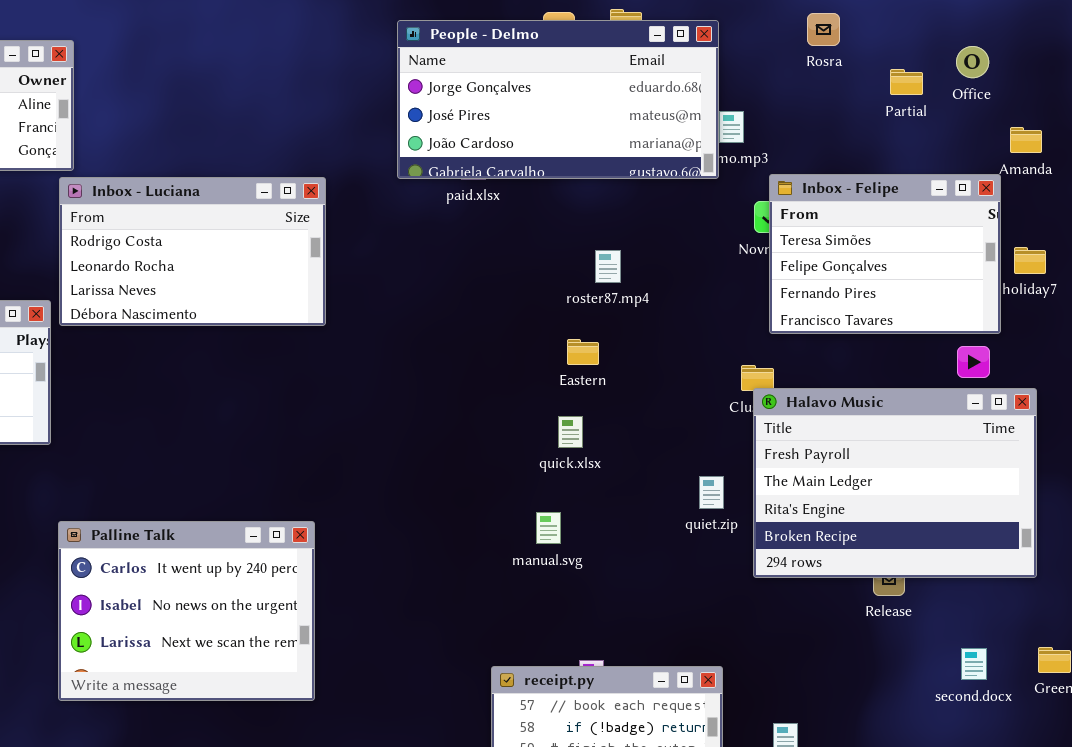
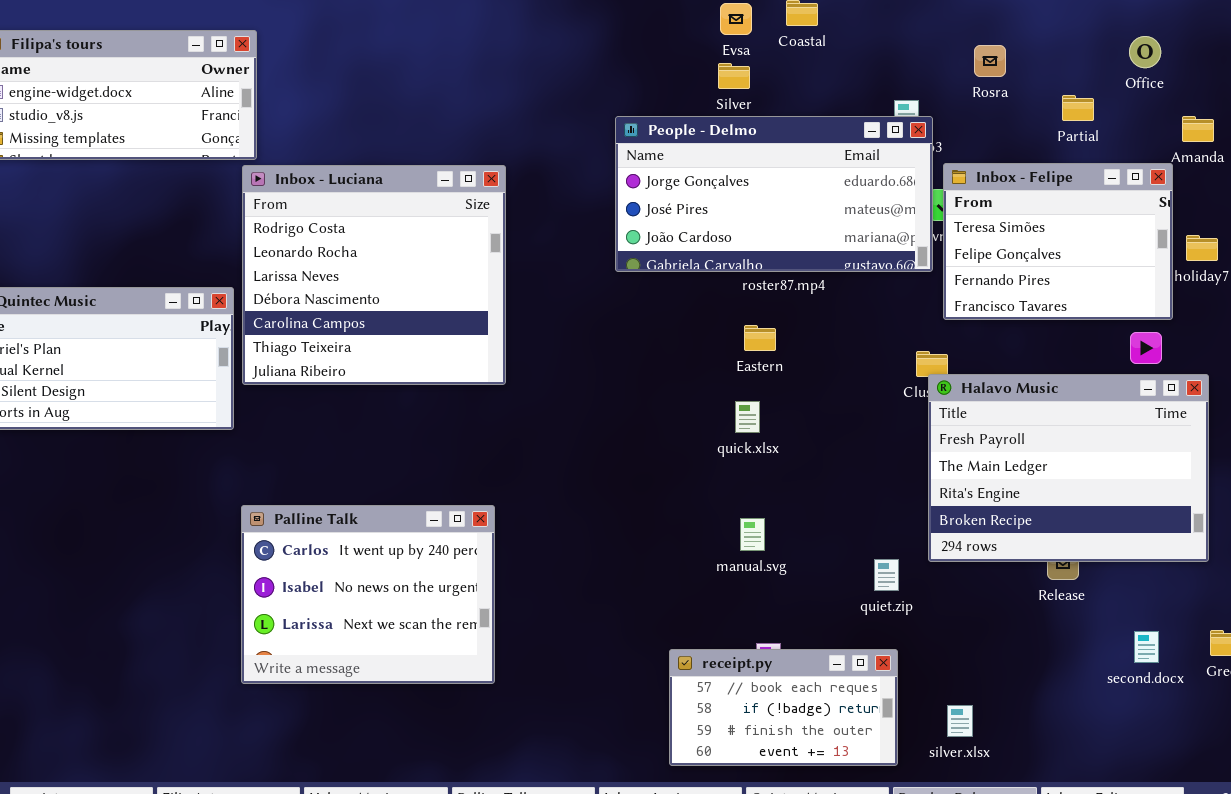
Rosra: [807,13,840,46] -> [974,45,1006,77], moved
People - Delmo: [397,20,719,179] -> [615,116,933,272], moved
Partial: [890,69,923,95] -> [1062,95,1094,121], moved
Inbox - Luciana: [59,177,326,326] -> [242,165,506,385], resized
quiet.zip: [699,476,724,509] -> [874,559,899,591], moved
manual.svg: [536,512,561,544] -> [740,518,765,551], moved

